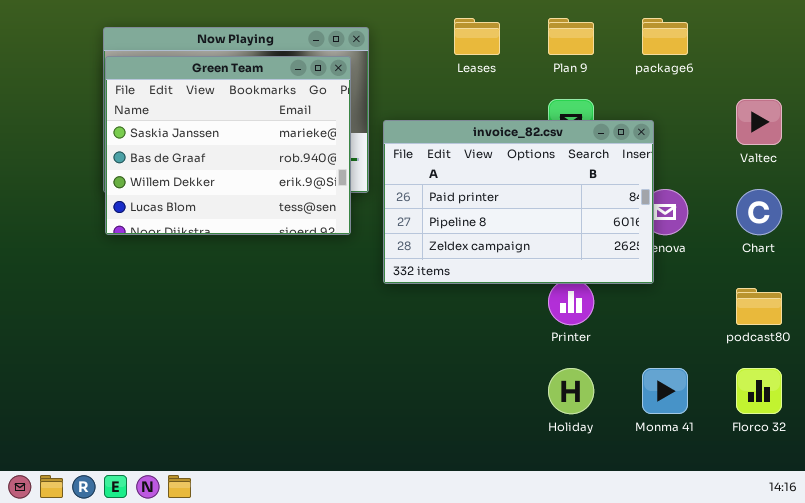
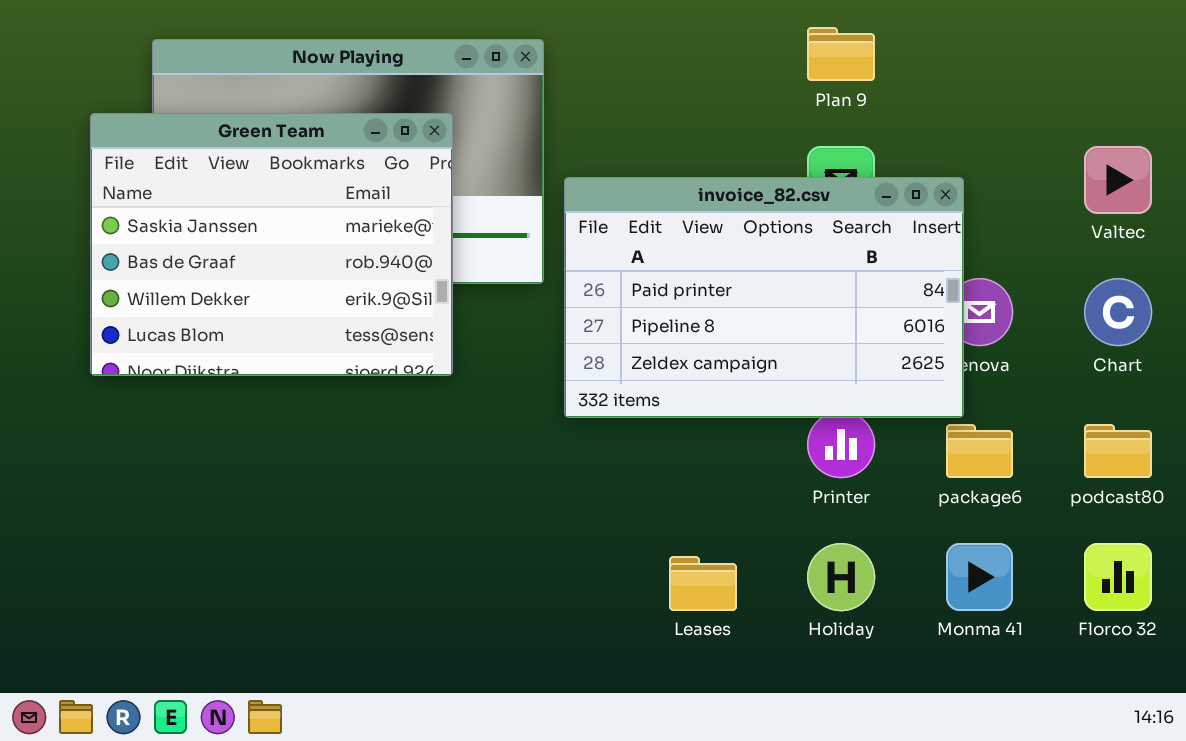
Leases: [454,18,500,55] -> [669,556,737,611], moved
package6: [642,18,688,55] -> [946,424,1013,478], moved
Green Team: [105,56,351,235] -> [90,113,453,376], moved

